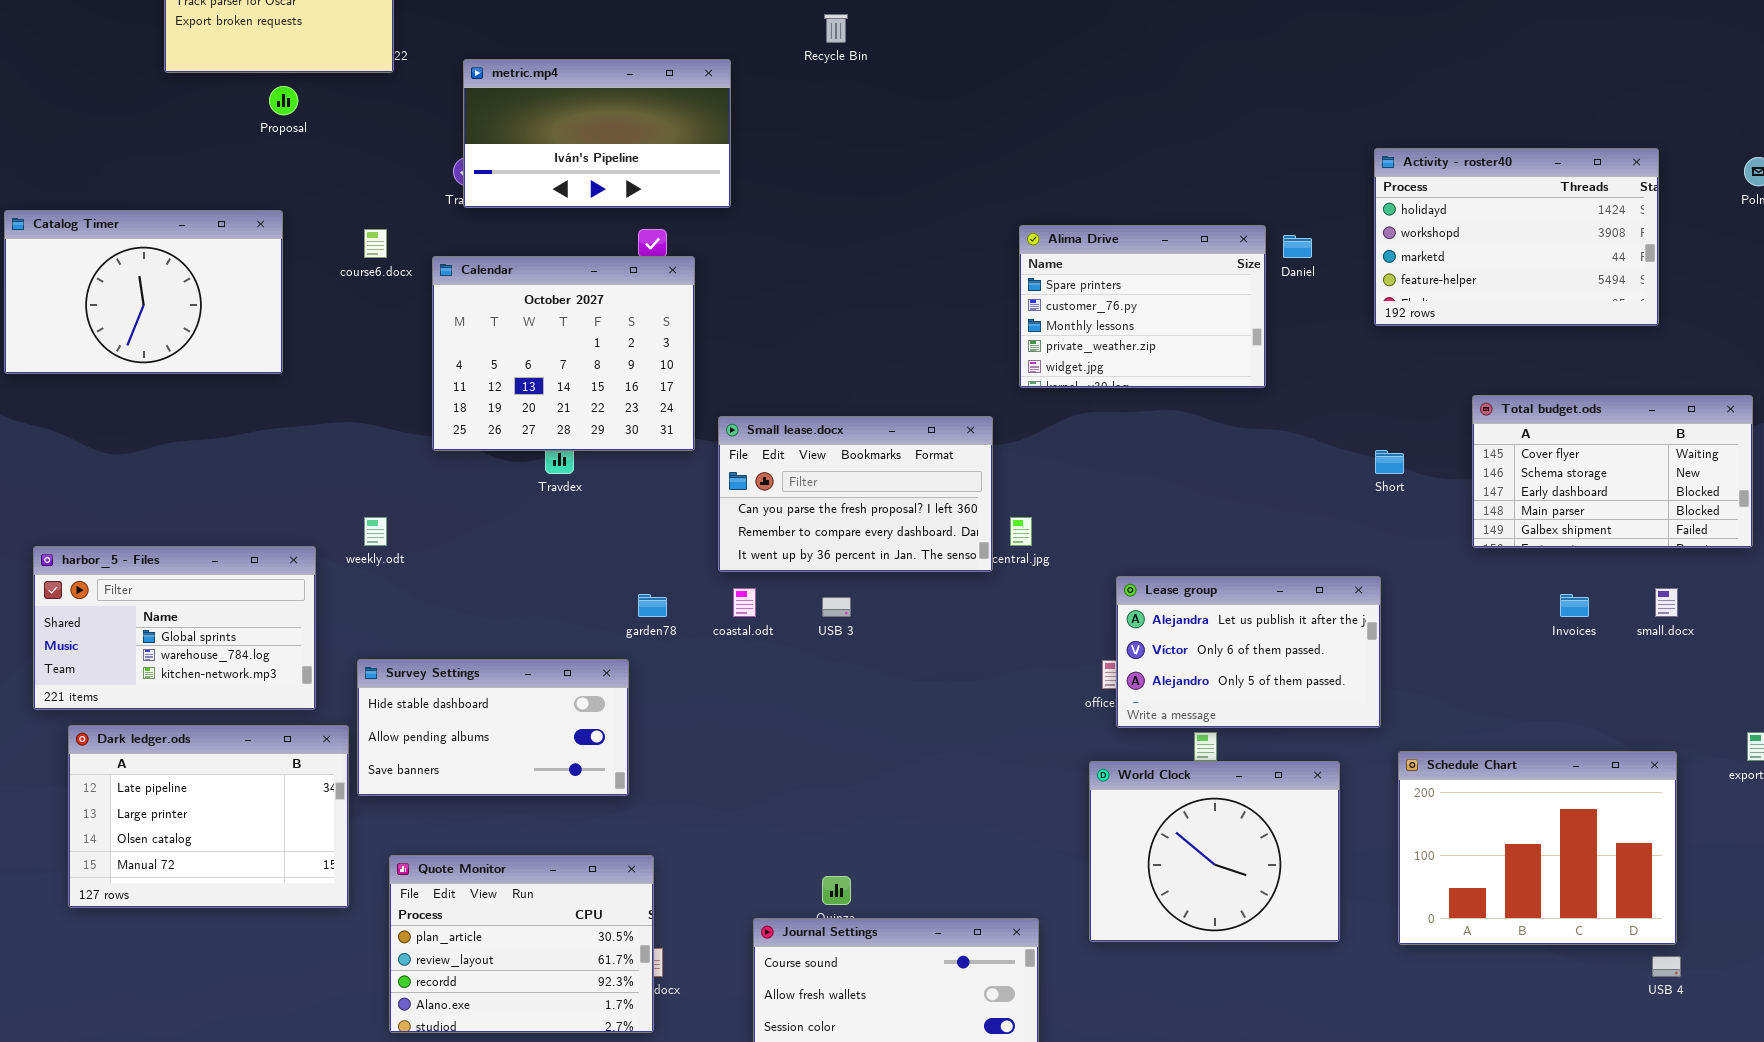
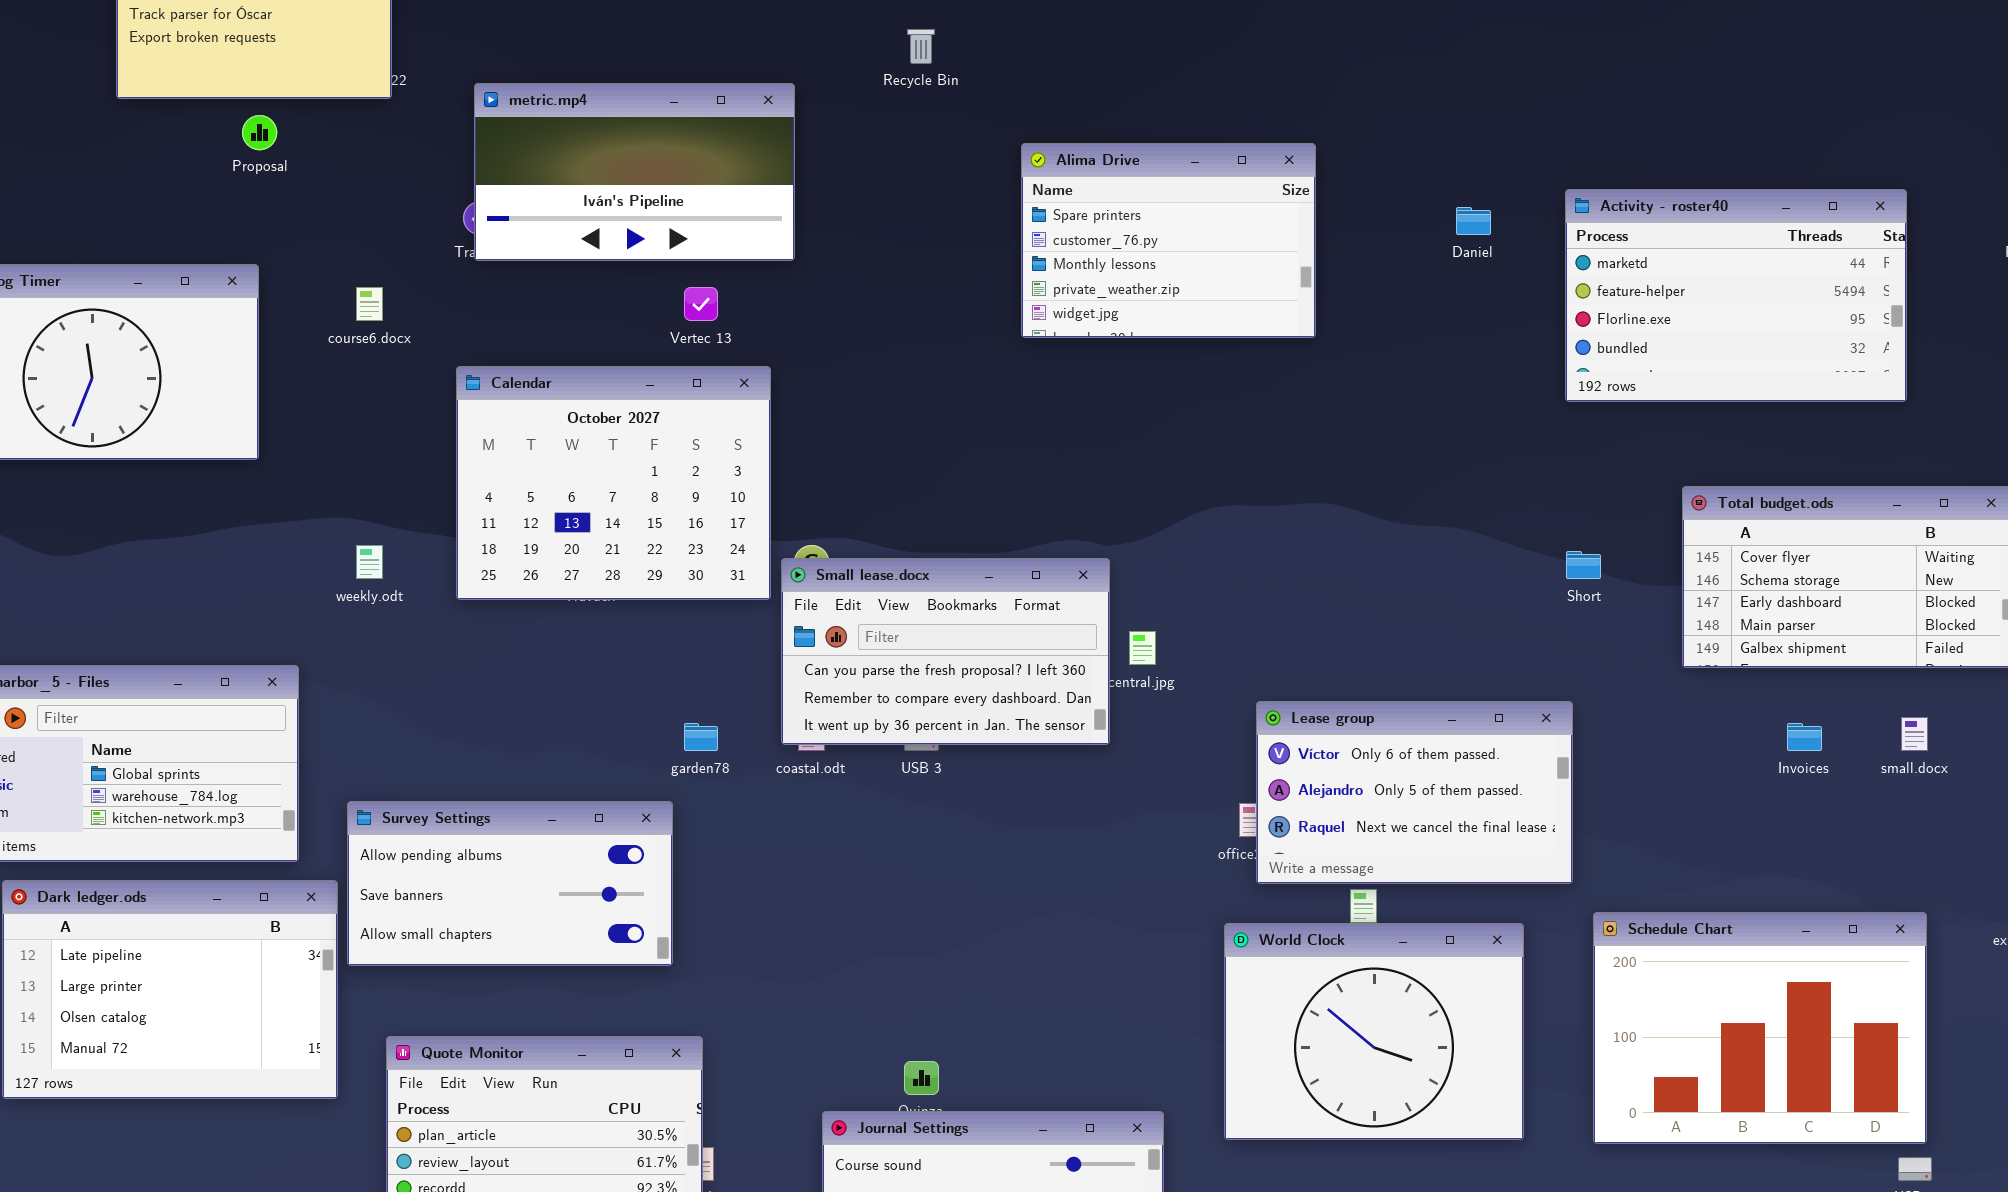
Activity - roster40: [1374,148,1659,326] -> [1565,189,1907,402], scrolled down 2 rows
Alima Drive: [1019,225,1266,388] -> [1021,143,1316,338], moved
Daniel: [1283,235,1312,258] -> [1456,207,1491,235], moved
Calendar: [432,256,695,451] -> [456,366,771,600], moved
Small lease.docx: [718,416,993,572] -> [781,558,1110,745], moved
weekly.odt: [364,517,387,546] -> [356,545,383,579], moved
Lease group: [1116,576,1381,728] -> [1256,701,1573,884], scrolled down 1 row
Survey Settings: [357,659,629,796] -> [347,801,673,966], scrolled down 1 row

